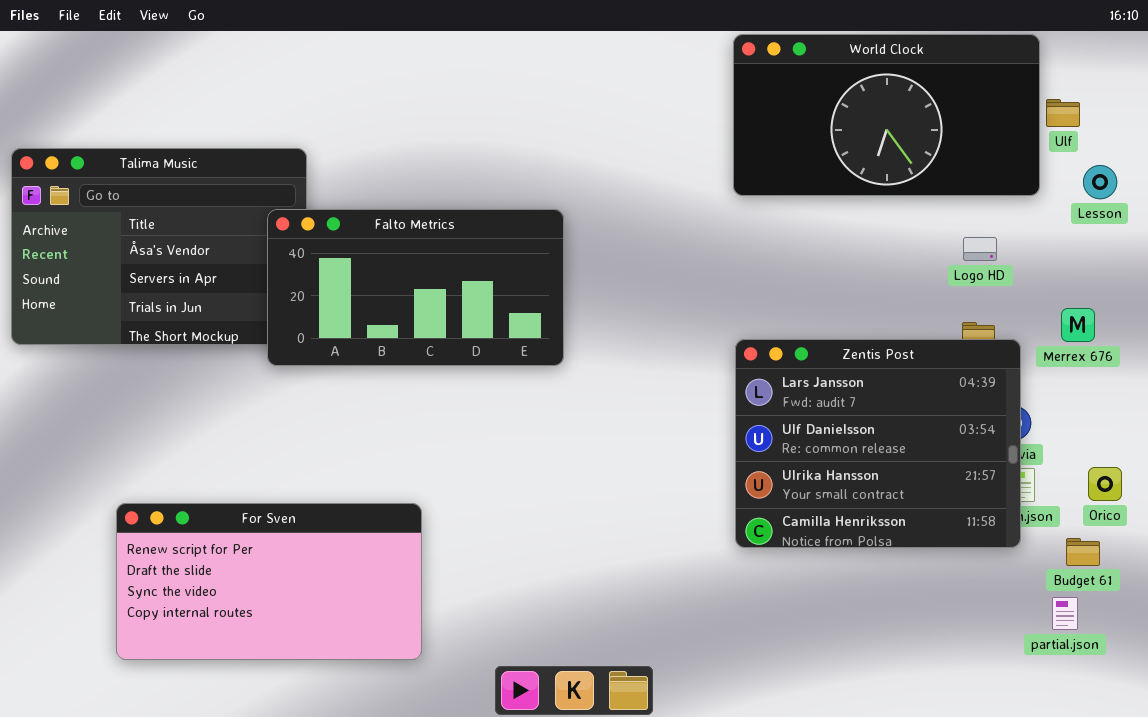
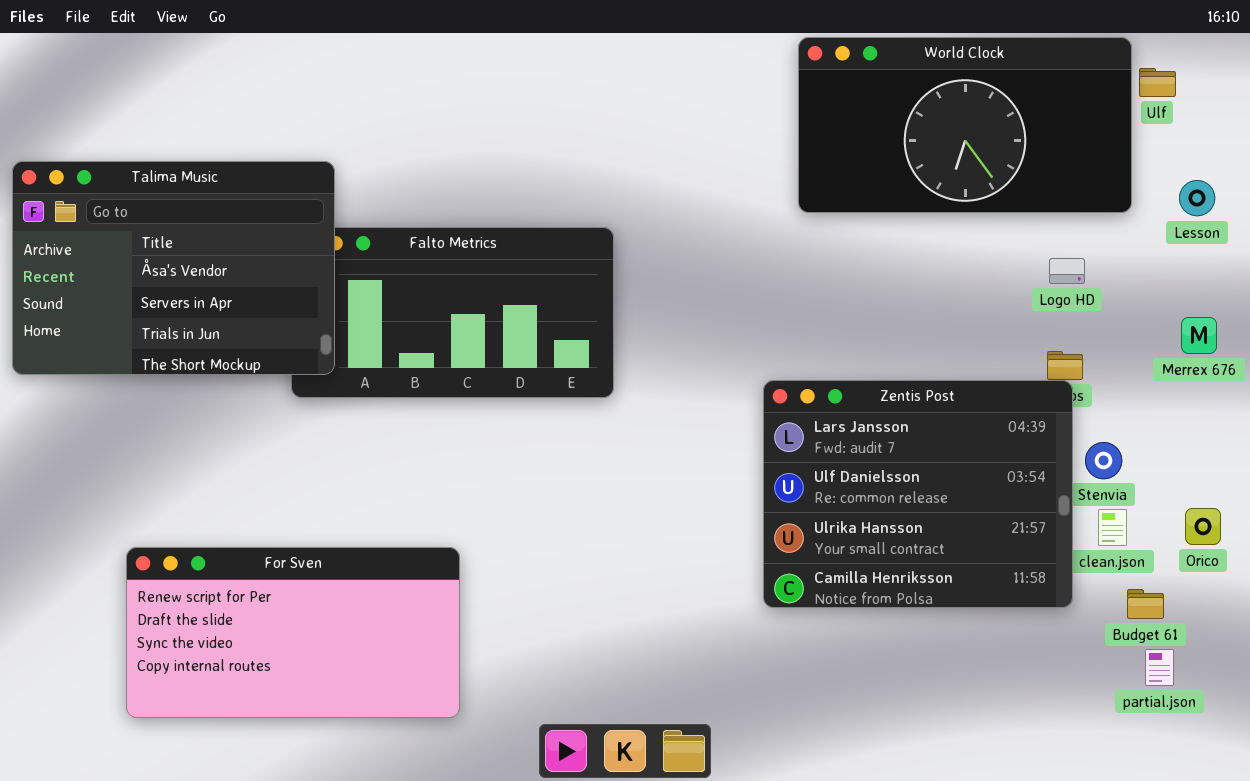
Ulf: [1046,99,1080,127] -> [1139,68,1176,97], moved
Talima Music: [11,148,307,345] -> [12,161,335,375], raised
Merrex 676: [1061,308,1095,342] -> [1181,317,1217,354], moved
Zentis Post: [735,339,1021,548] -> [763,380,1073,608], moved
Budget 61: [1066,538,1100,566] -> [1127,589,1164,619], moved

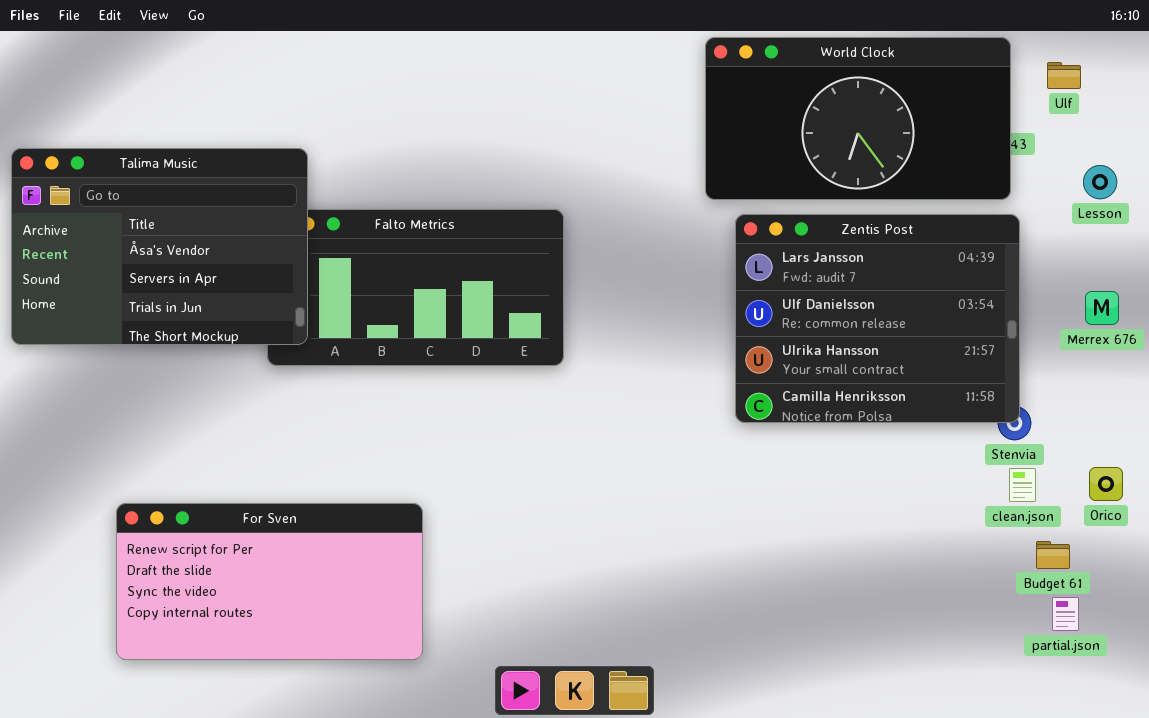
World Clock: [798,37,1132,213] -> [705,37,1011,200], moved
Zentis Post: [763,380,1073,608] -> [735,214,1020,423], moved

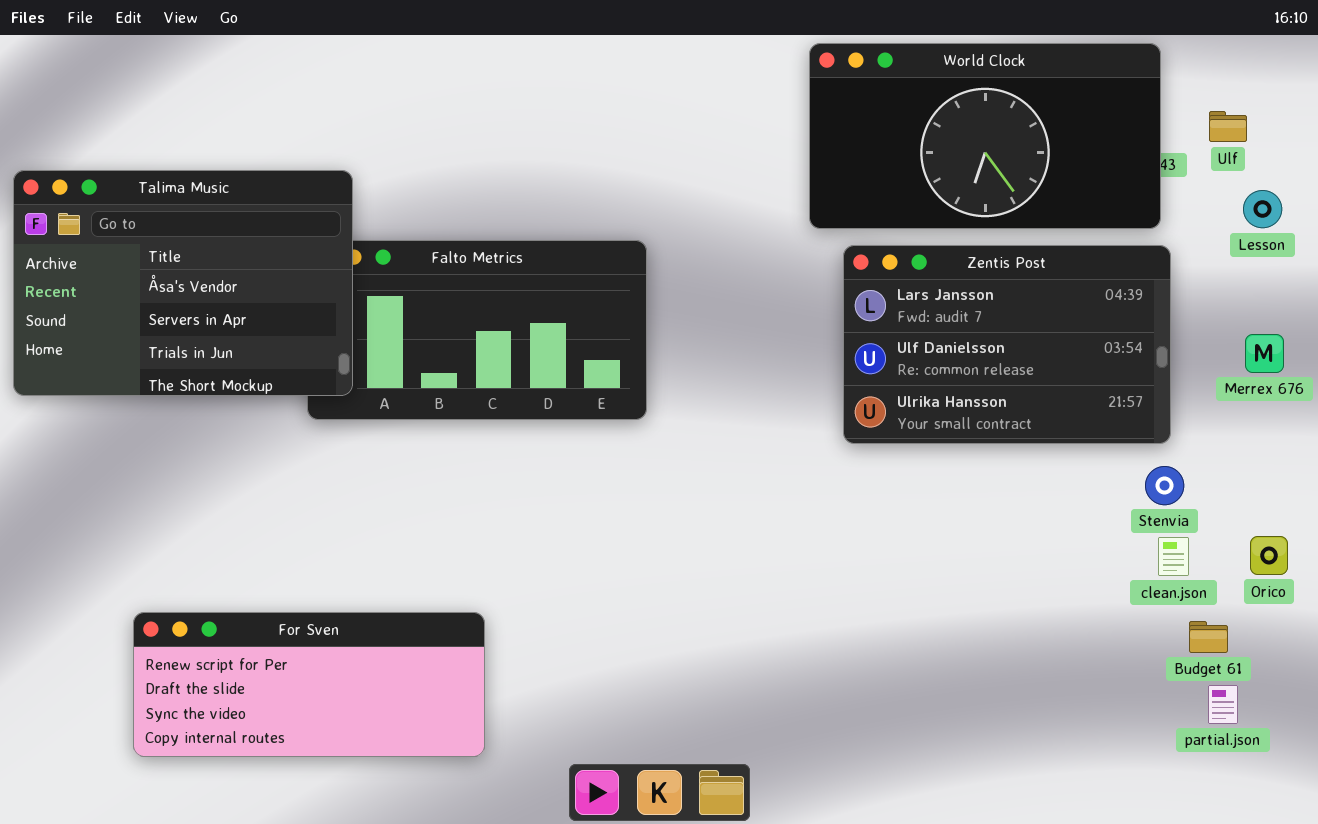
Ulf: [1047,62,1081,89] -> [1209,111,1247,142], moved
Zentis Post: [735,214,1020,423] -> [843,245,1171,444], resized
For Sven: [116,503,423,660] -> [133,612,485,757], resized

